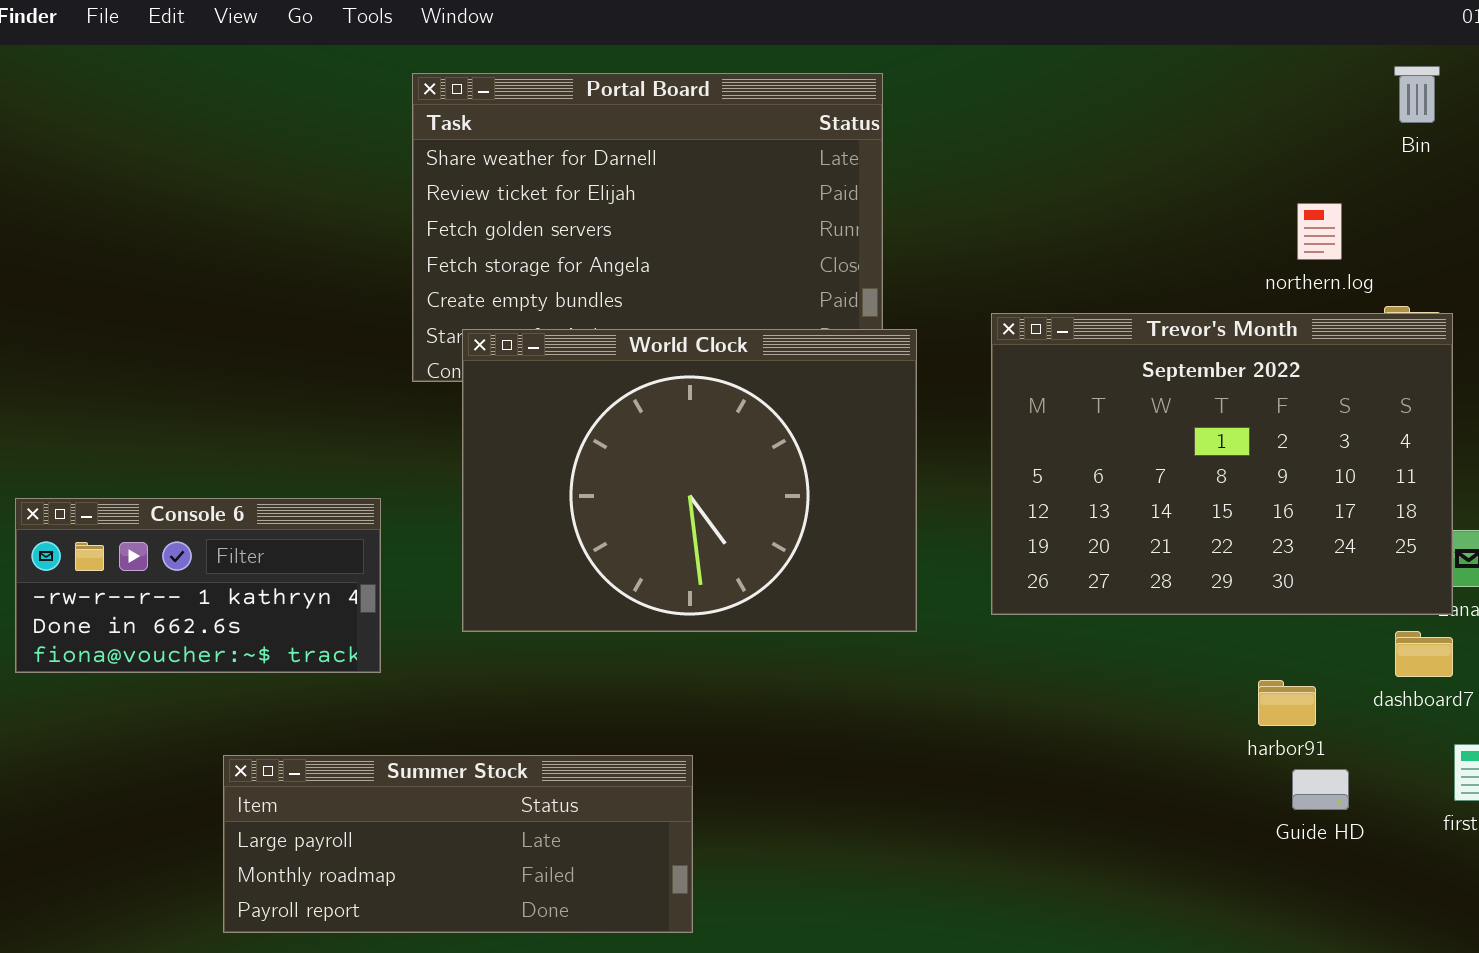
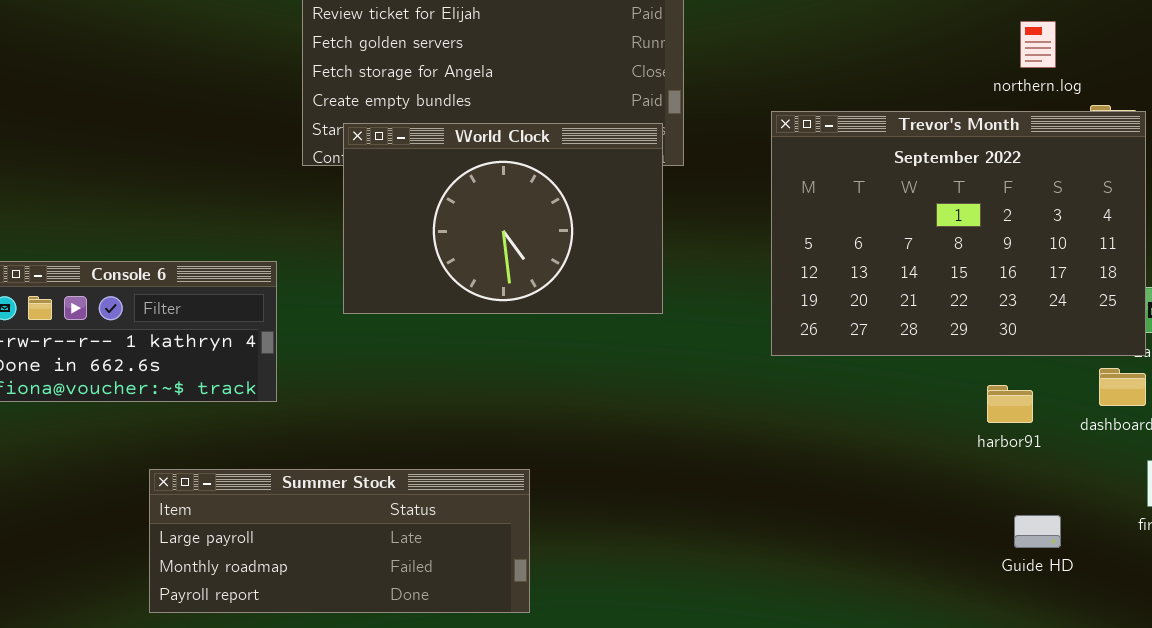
World Clock: [462,329,917,632] -> [343,123,663,314], resized
harbor91: [1258,680,1316,726] -> [987,385,1033,423], moved
Guide HD: [1292,769,1349,810] -> [1014,515,1061,548], moved

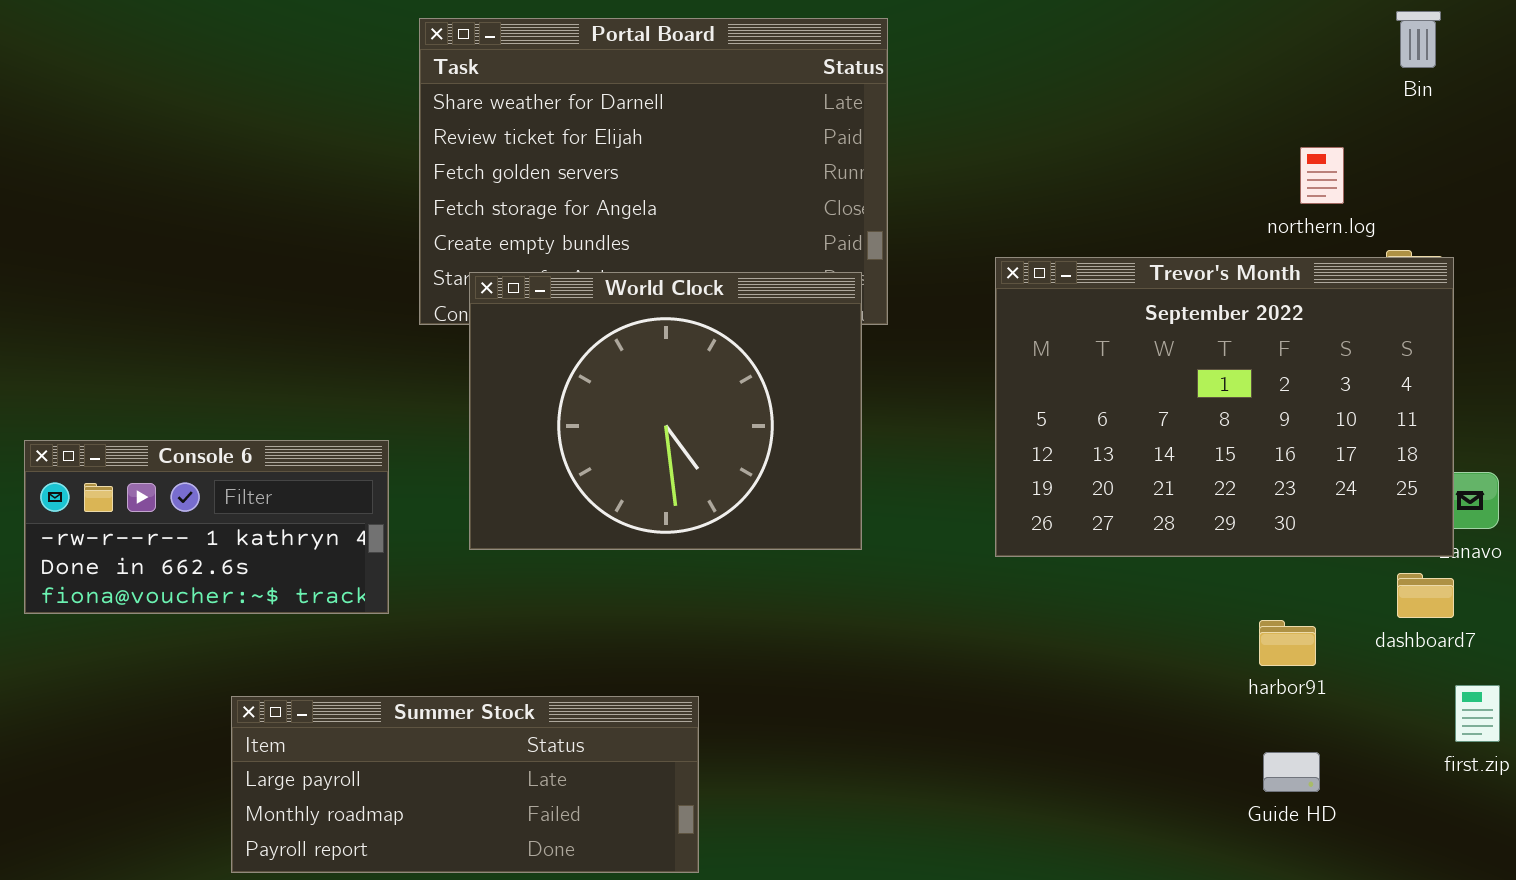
World Clock: [343,123,663,314] -> [469,272,862,550], resized
harbor91: [987,385,1033,423] -> [1259,620,1316,666], moved
Guide HD: [1014,515,1061,548] -> [1263,752,1320,792], moved

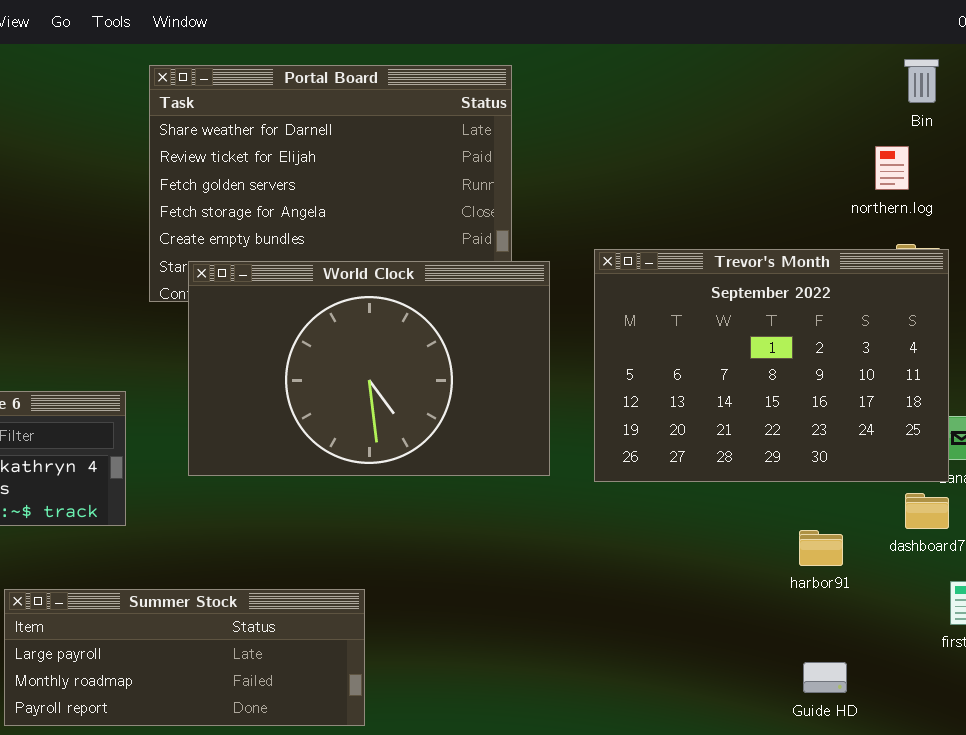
northern.log: [1300,147,1344,204] -> [875,146,909,190], moved
World Clock: [469,272,862,550] -> [188,261,550,476], resized
Guide HD: [1263,752,1320,792] -> [803,662,847,693], moved

